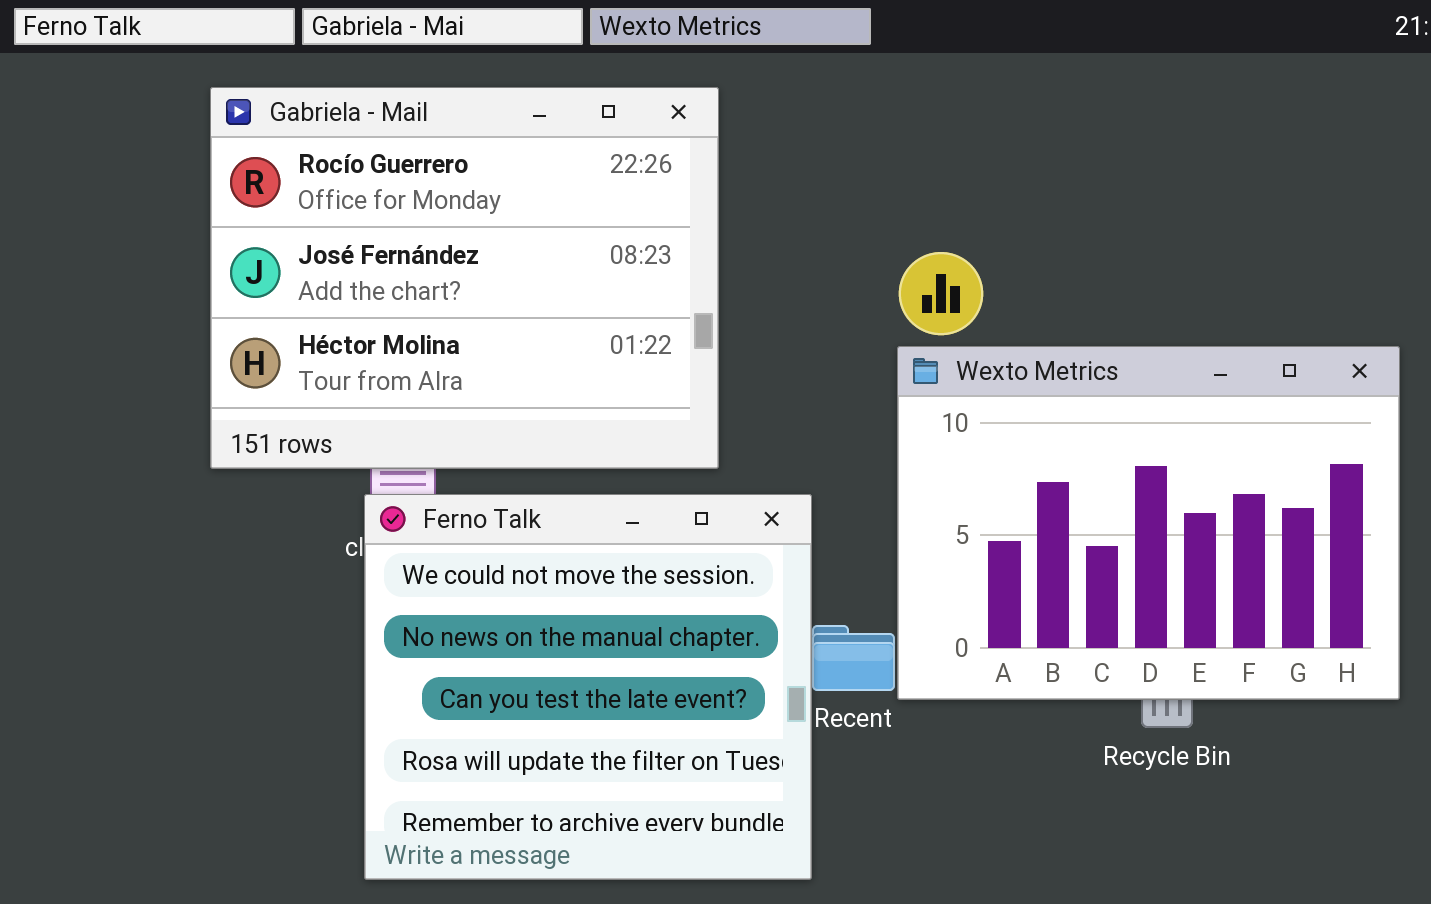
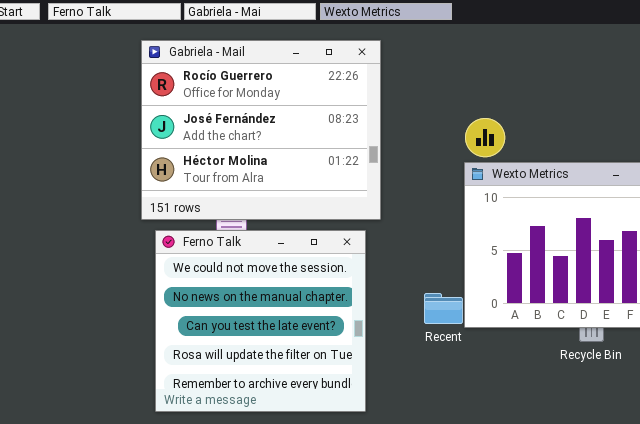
Ferno Talk: [364,494,812,880] -> [155,230,366,412], moved

